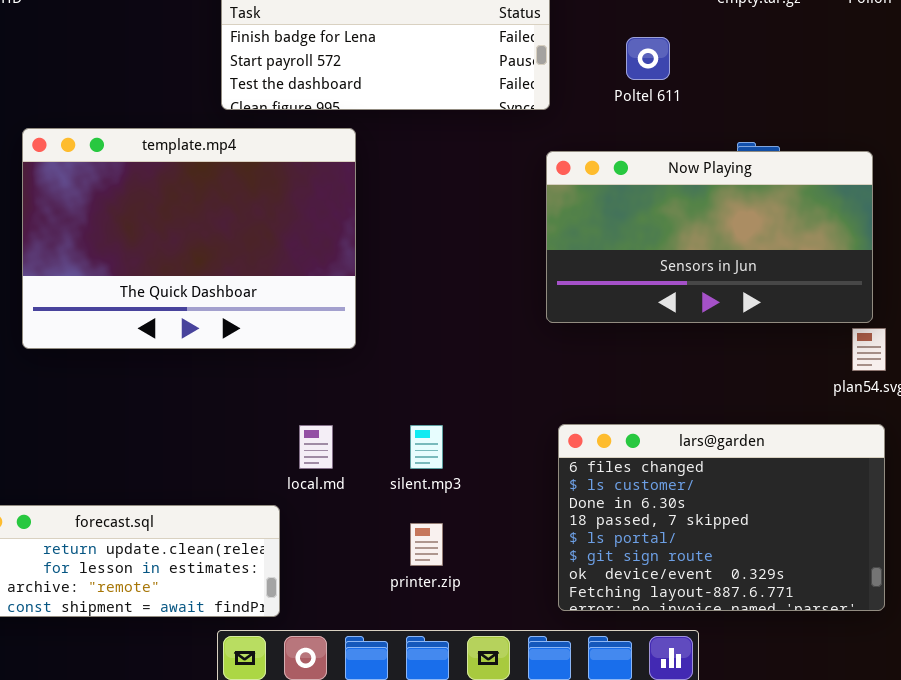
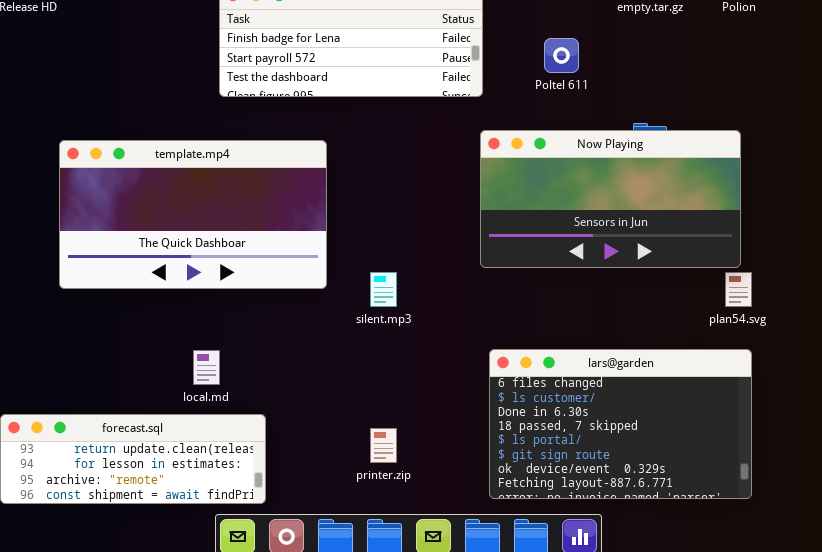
template.mp4: [22,128,356,349] -> [59,140,327,289], resized
local.md: [299,425,333,469] -> [193,350,220,385], moved
silent.mp3: [410,425,443,469] -> [370,272,397,307], moved

